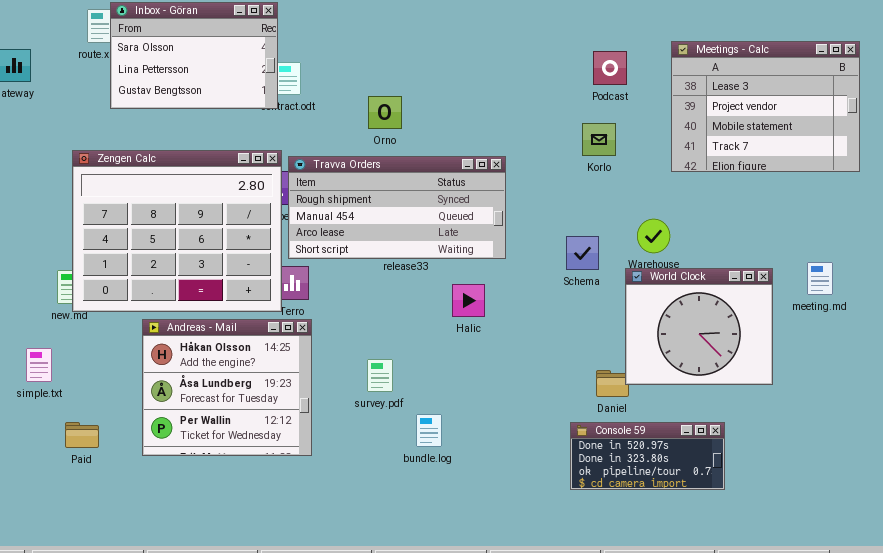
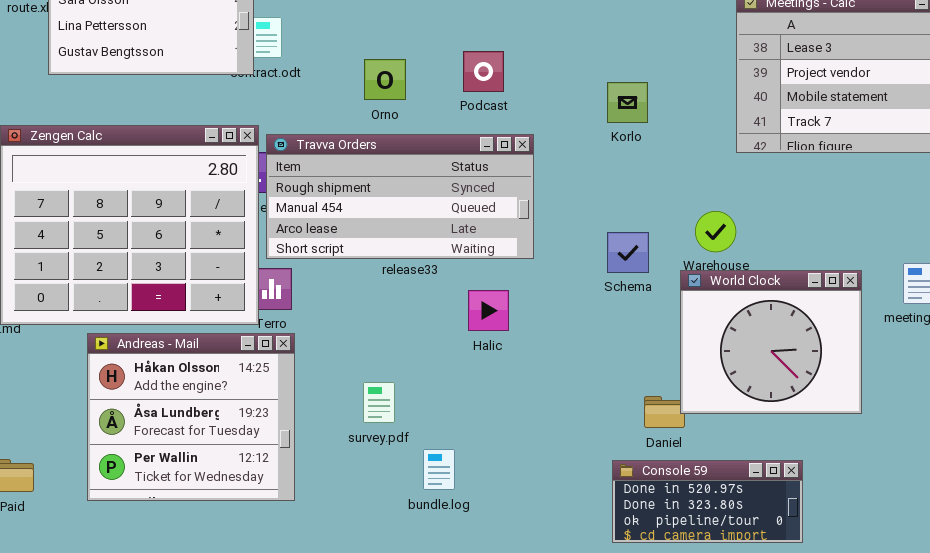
Podcast: [593,51,627,85] -> [463,51,504,92], moved
Korlo: [582,123,616,156] -> [607,82,648,123], moved

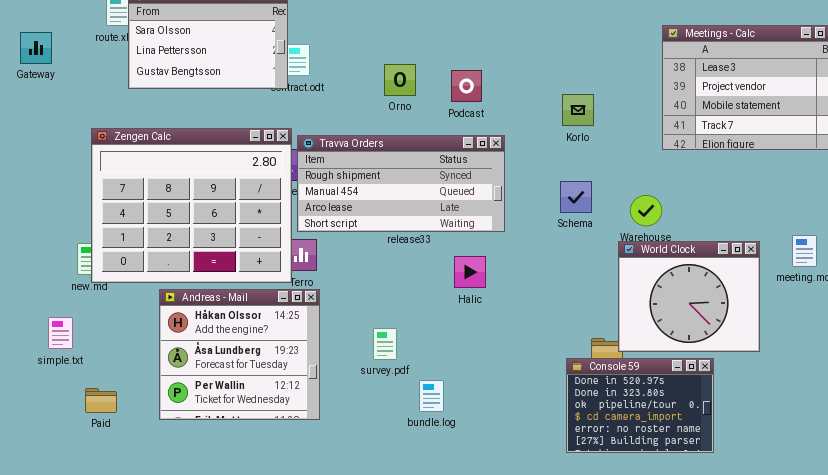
Orno: [364,59,406,100] -> [384,64,416,96], moved
Schema: [607,232,649,273] -> [560,181,592,213], moved
Console 59: [612,460,803,543] -> [566,358,714,453], resized

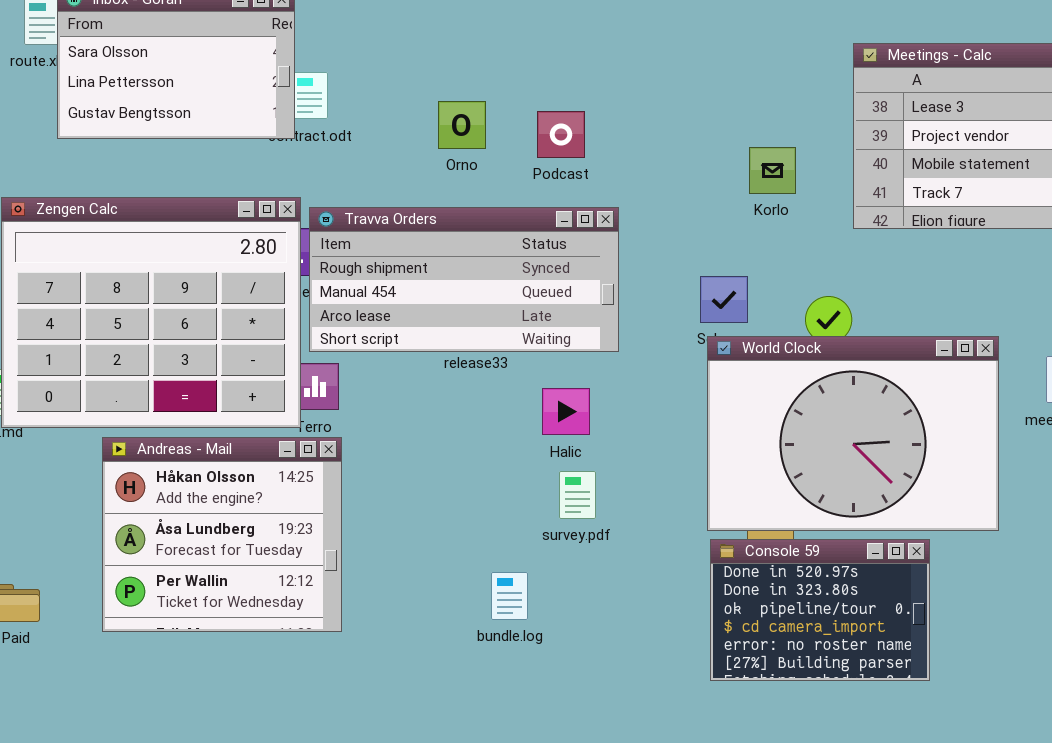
Korlo: [562,94,594,126] -> [749,147,796,194], moved
World Clock: [618,241,760,352] -> [707,336,999,531], resized
survey.pdf: [373,328,397,360] -> [559,471,596,519], moved

